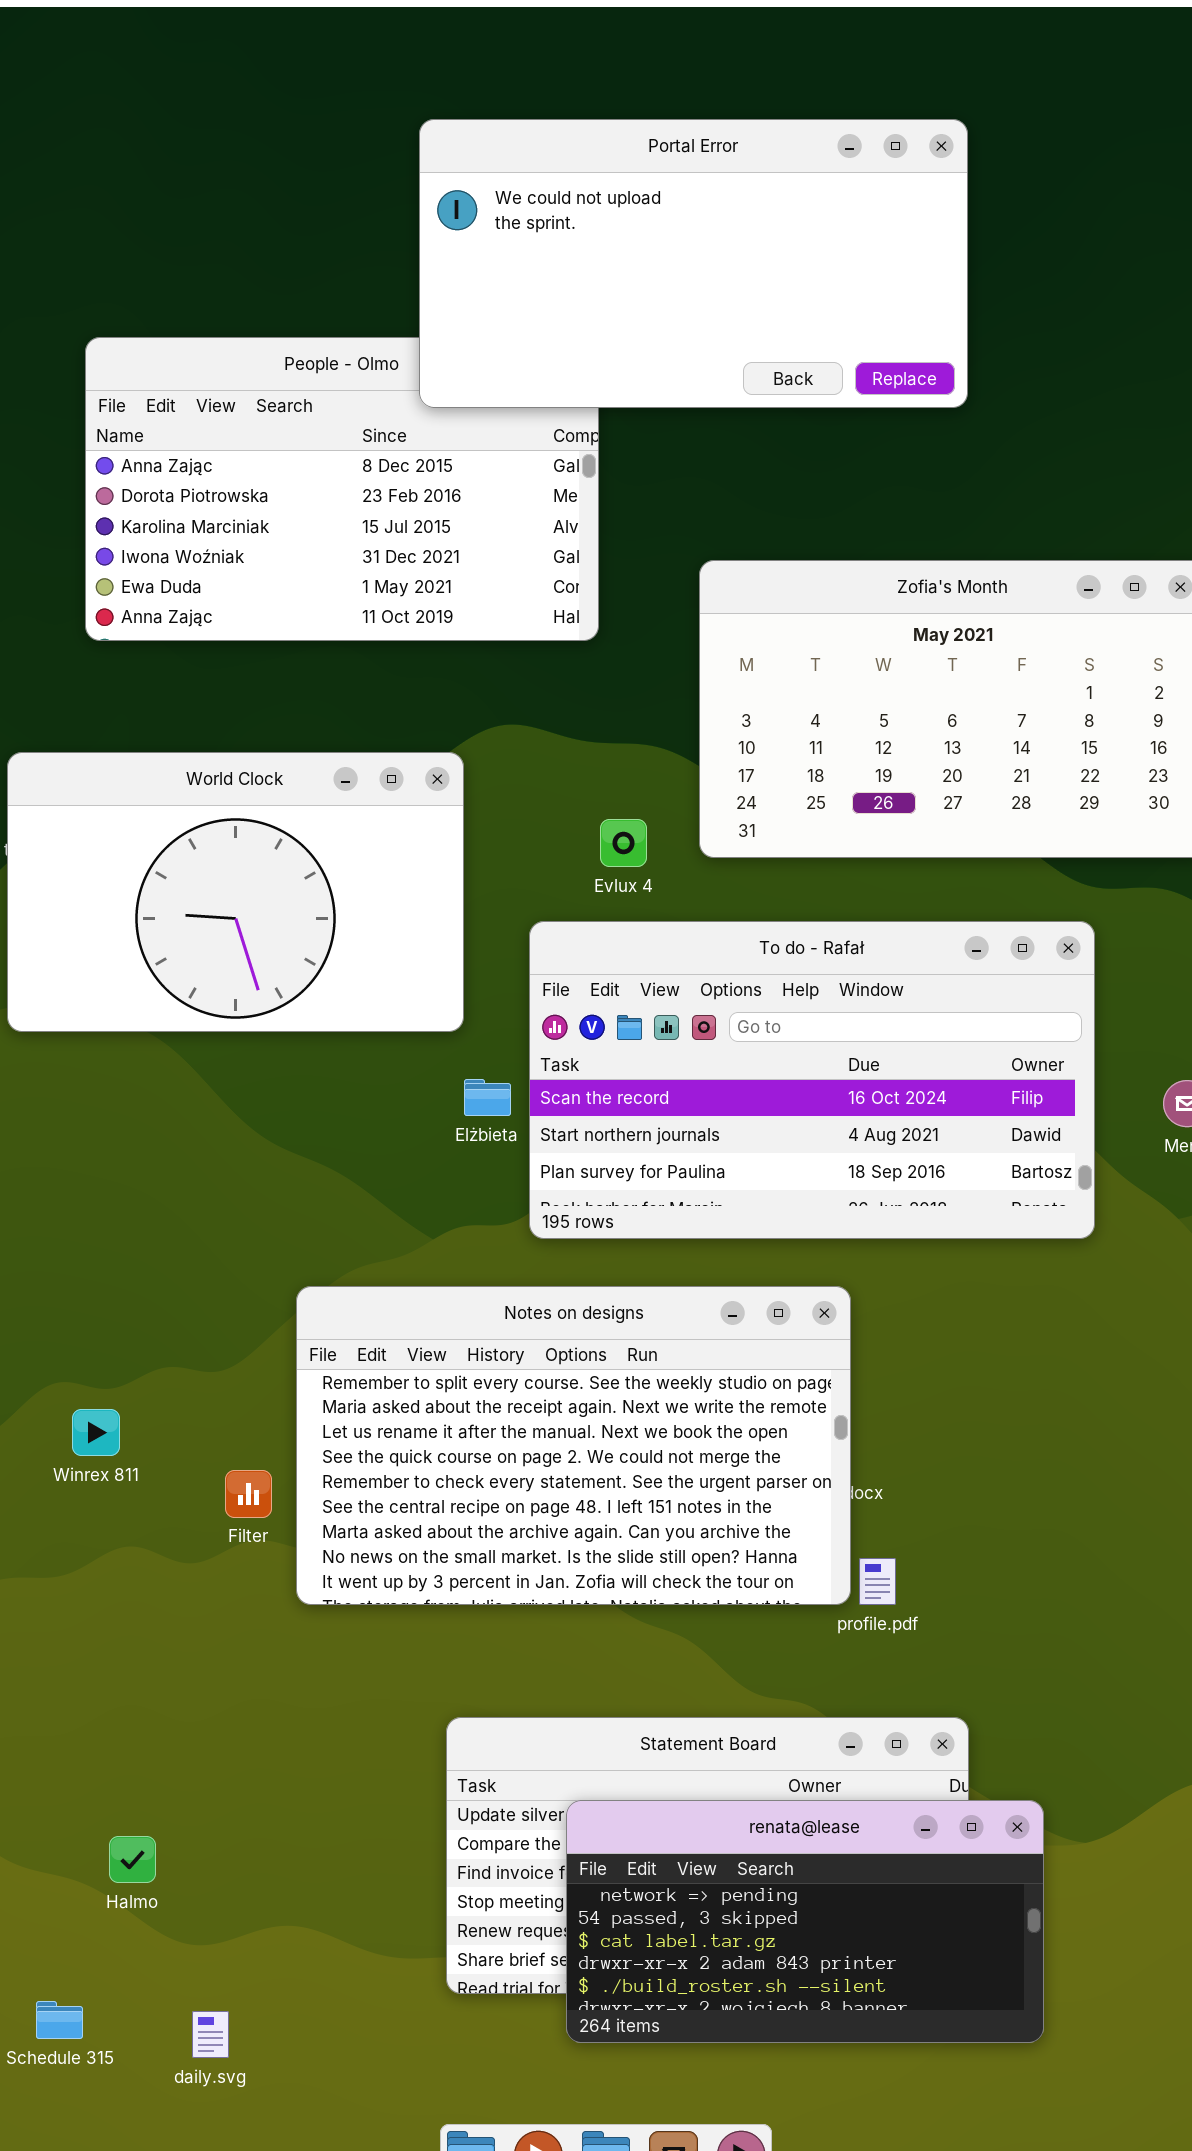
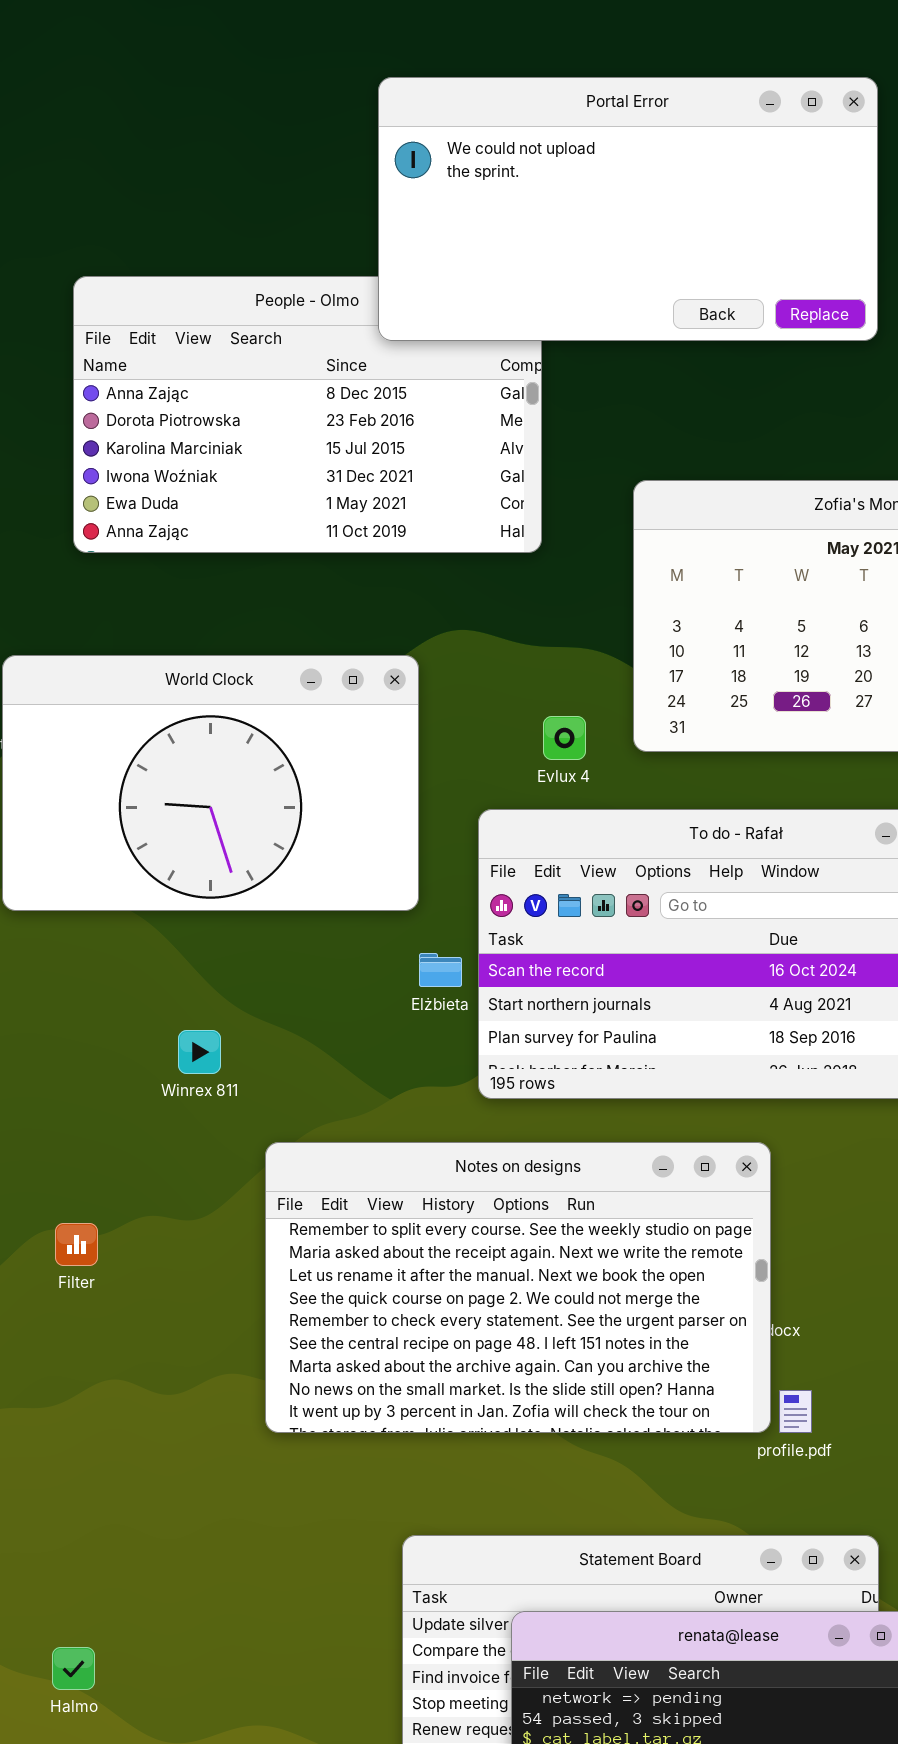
Winrex 811: [72,1409,120,1456] -> [178,1030,221,1074], moved
Filter: [225,1470,272,1518] -> [55,1223,98,1266], moved
Halmo: [109,1836,156,1883] -> [52,1647,95,1690], moved

